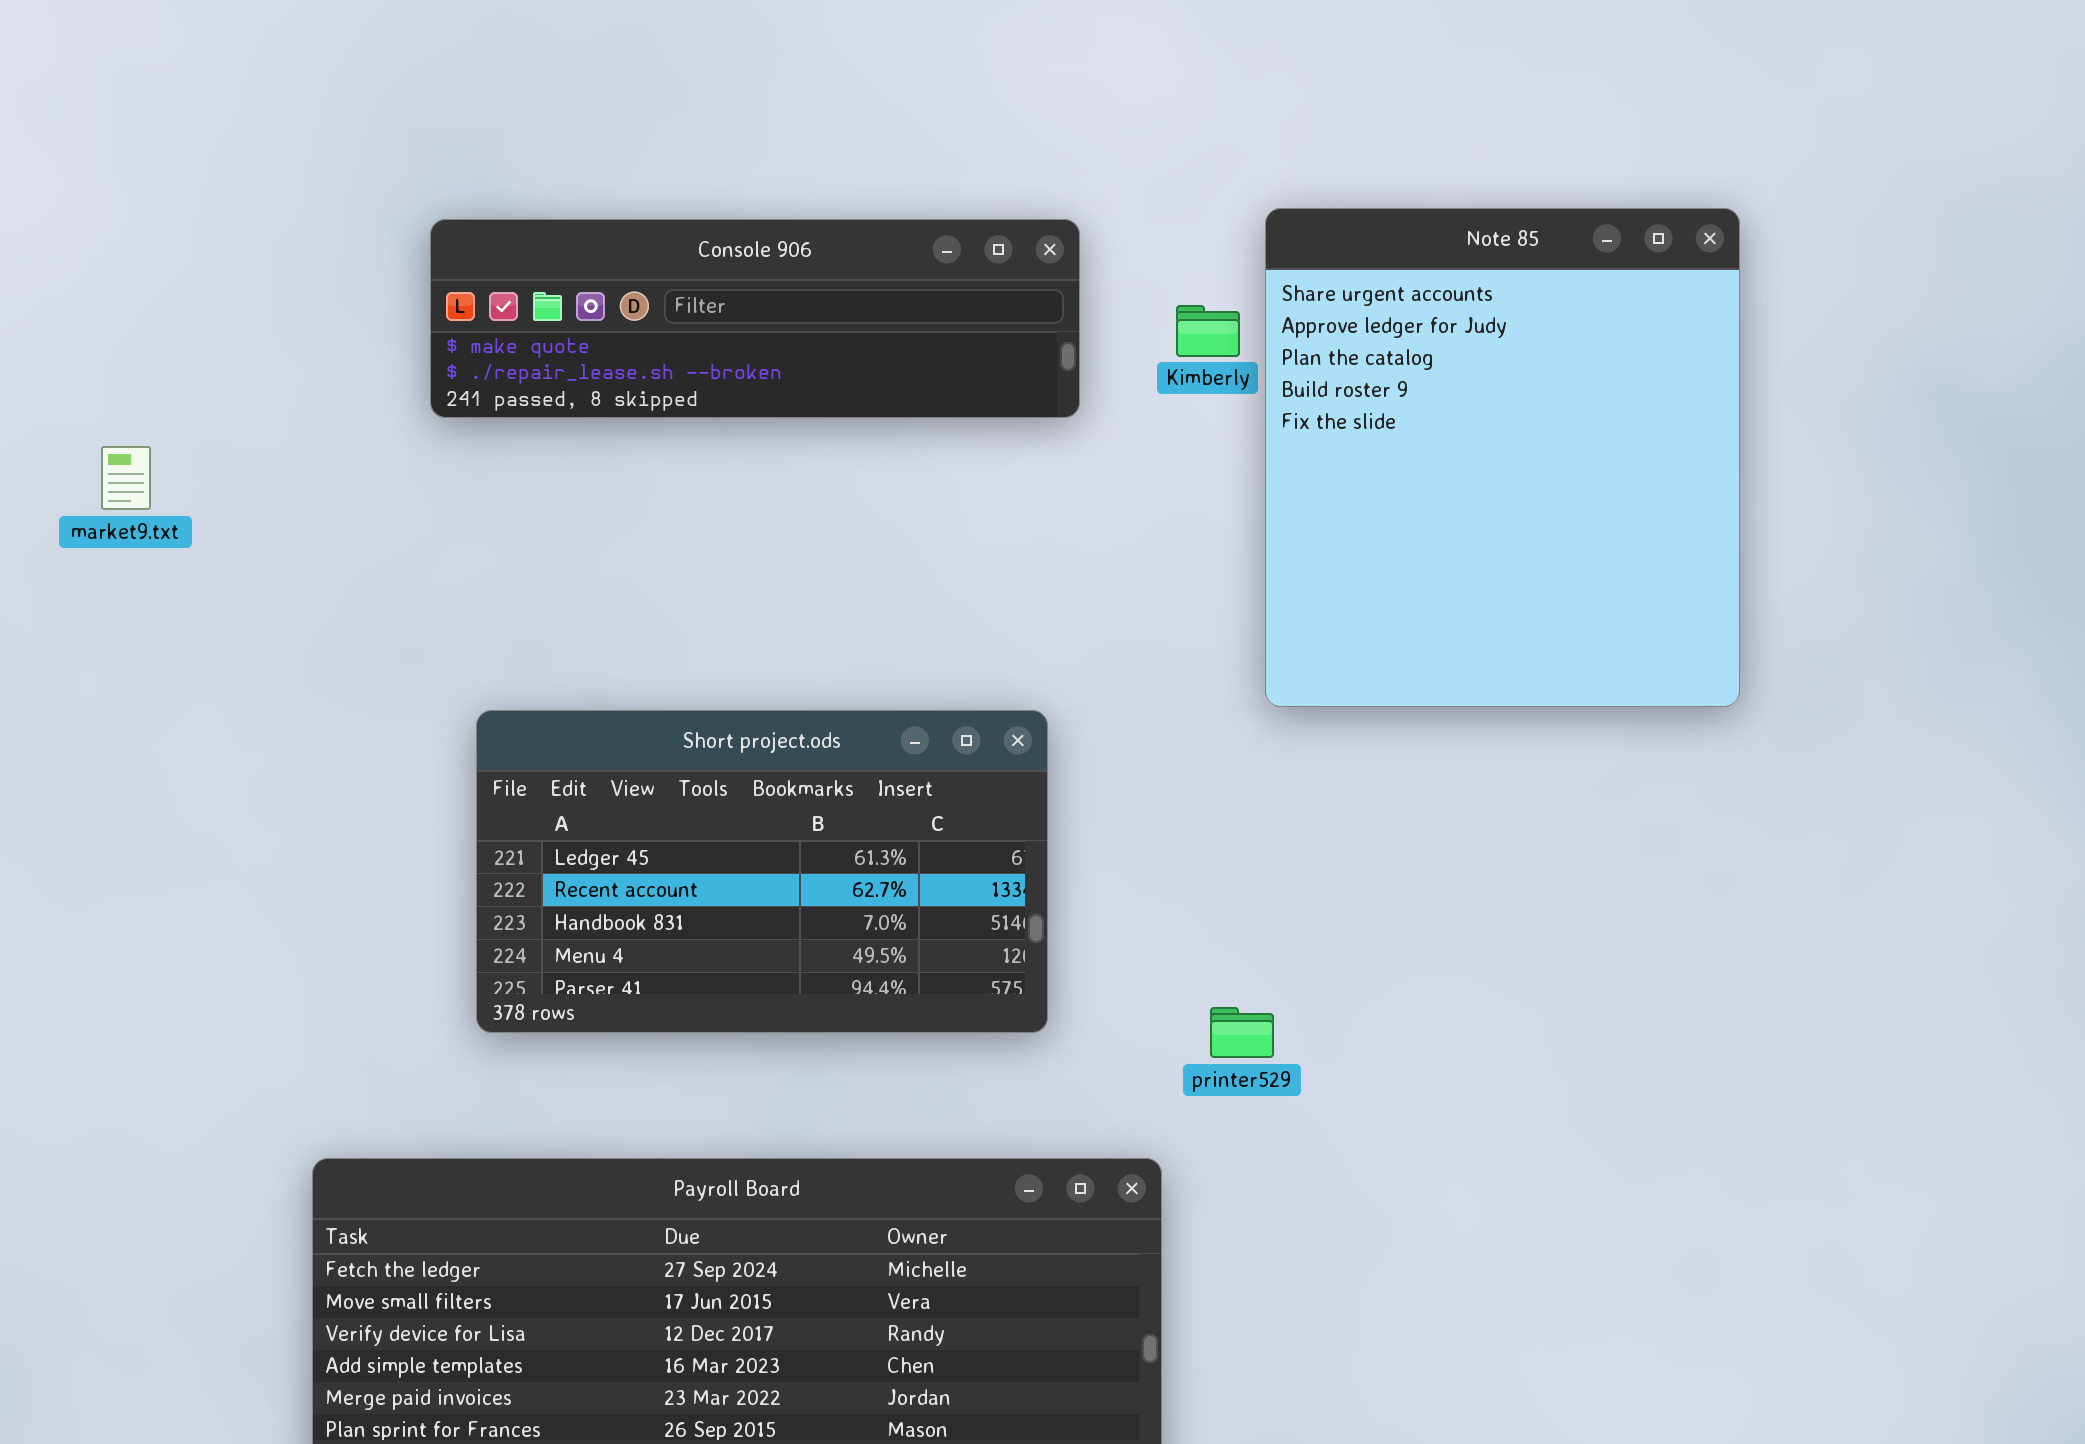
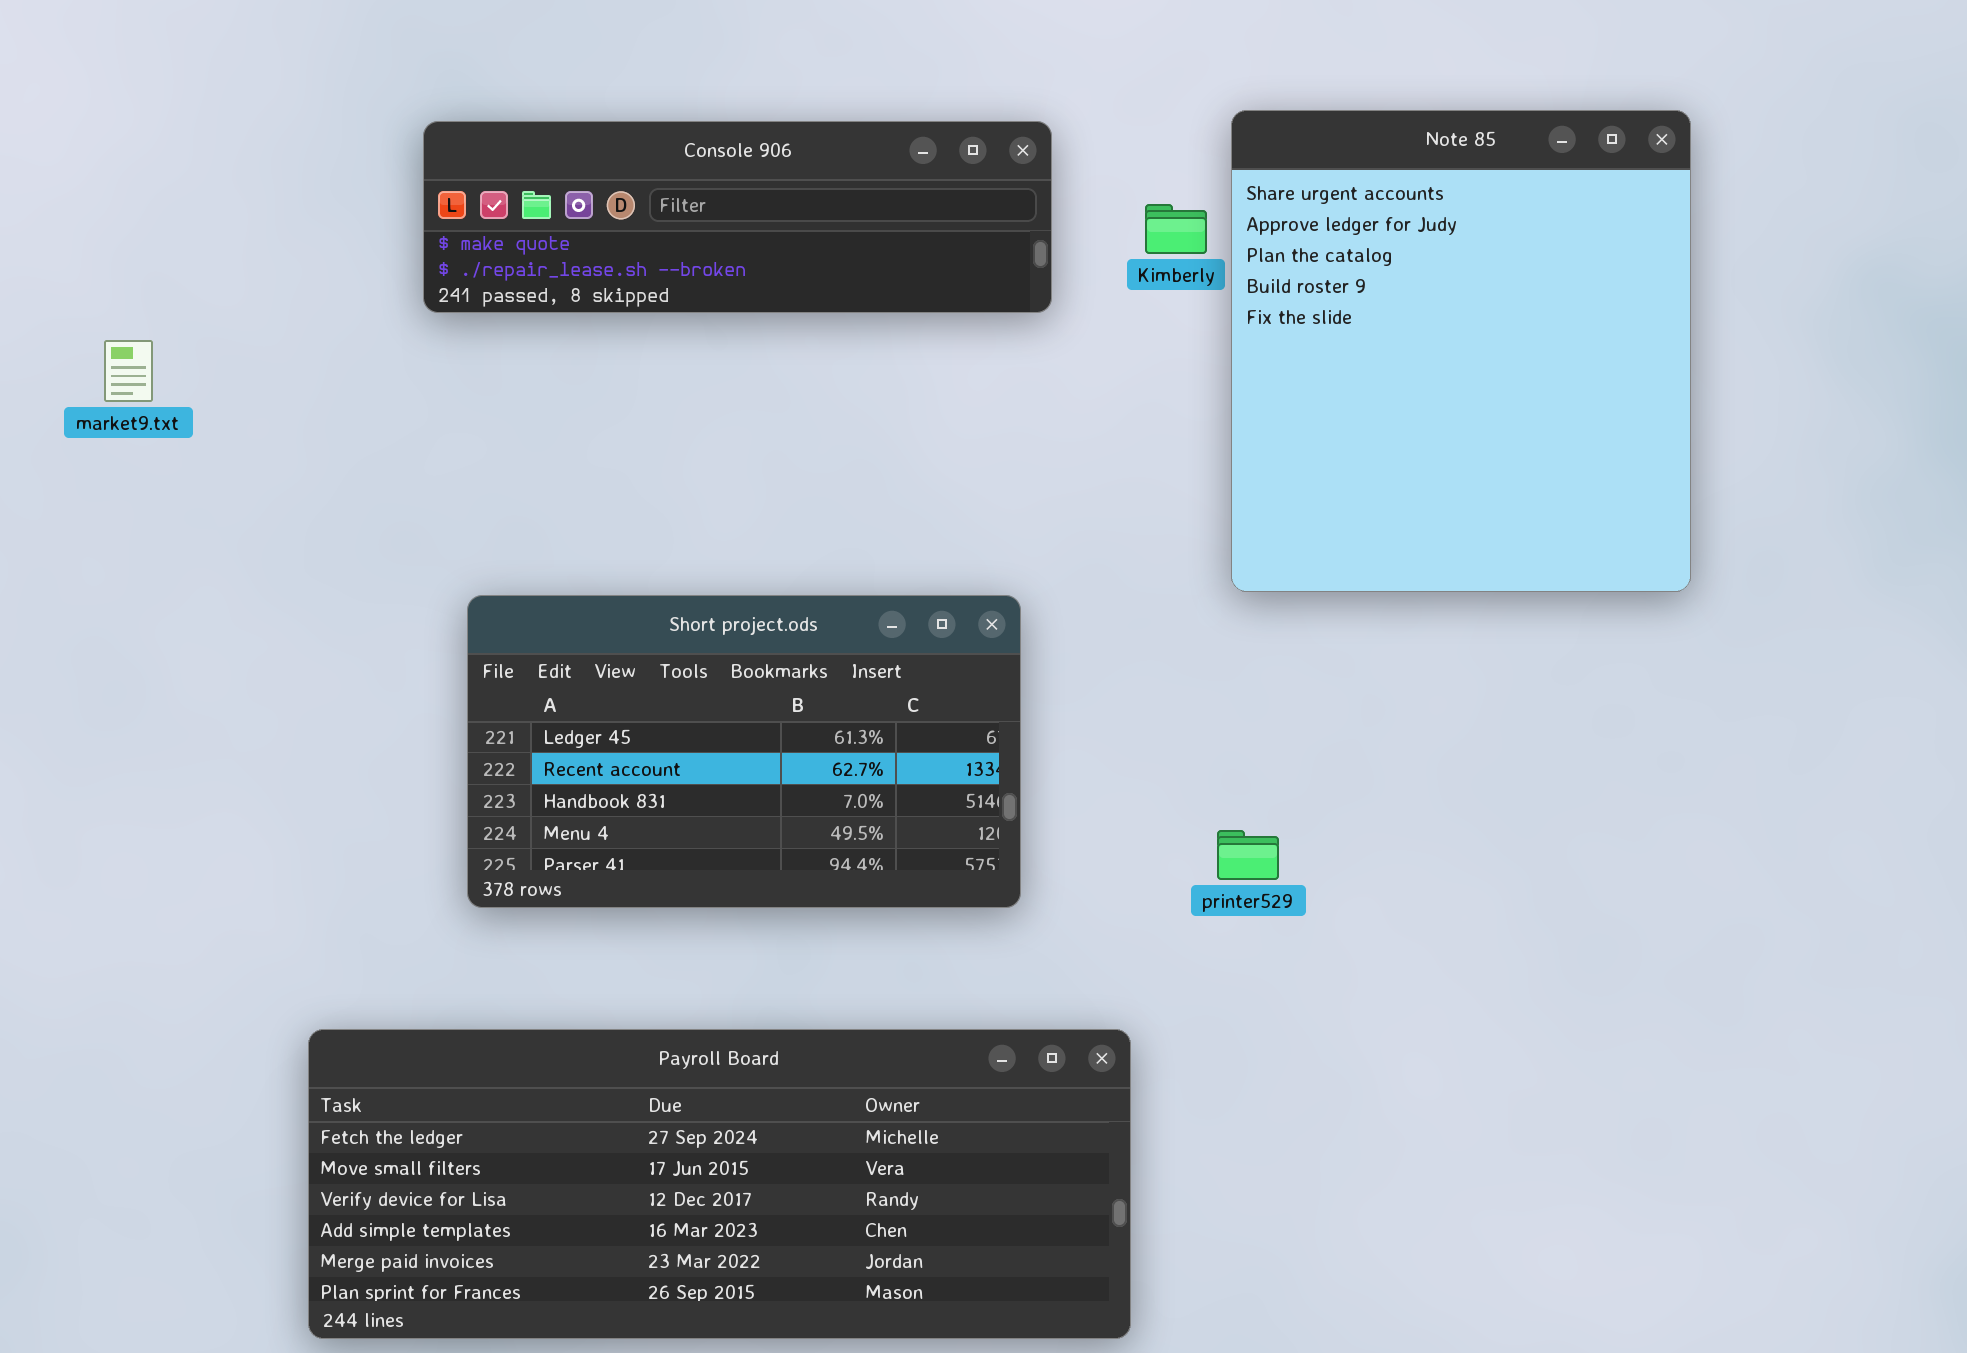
printer529: [1210,1007,1274,1058] -> [1217,830,1279,880], moved

